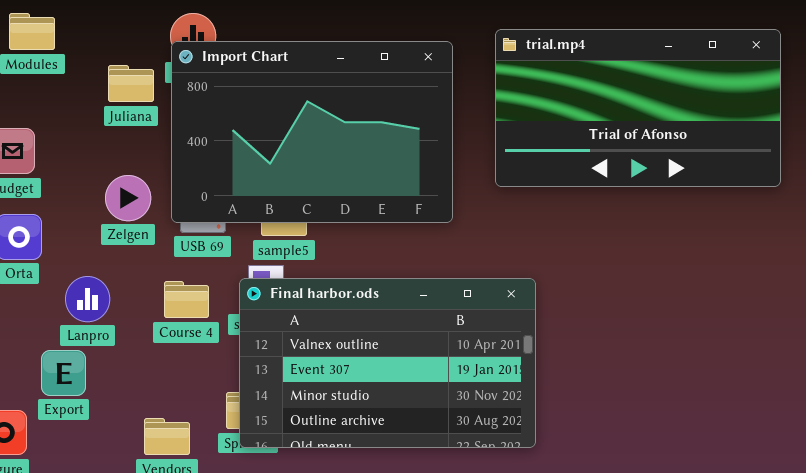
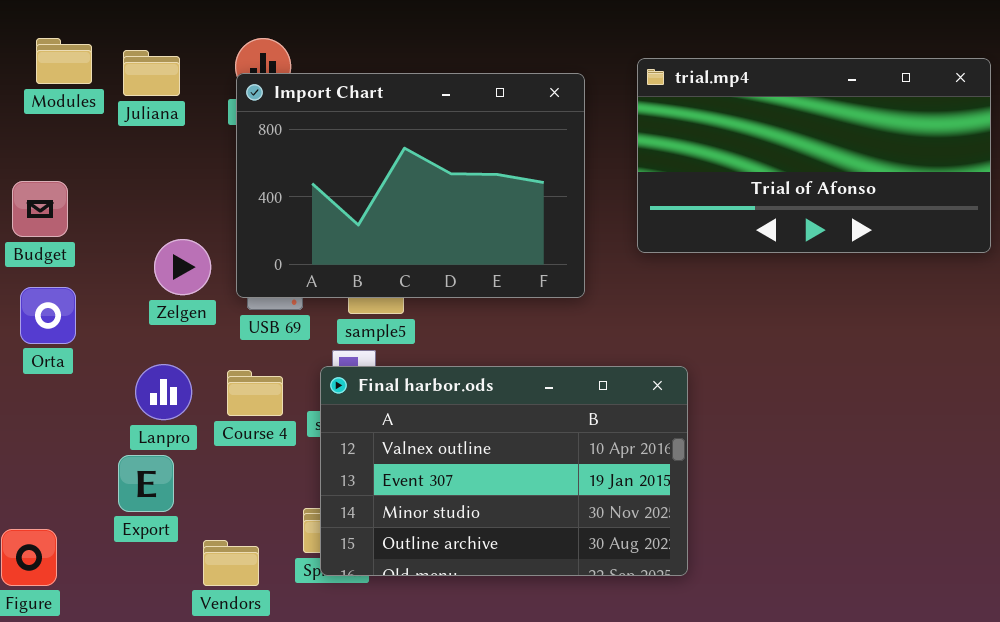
Juliana: [108,65,154,102] -> [123,50,180,96], moved
Lanpro: [65,276,110,322] -> [135,364,192,420], moved
Export: [41,350,86,396] -> [118,455,174,512], moved

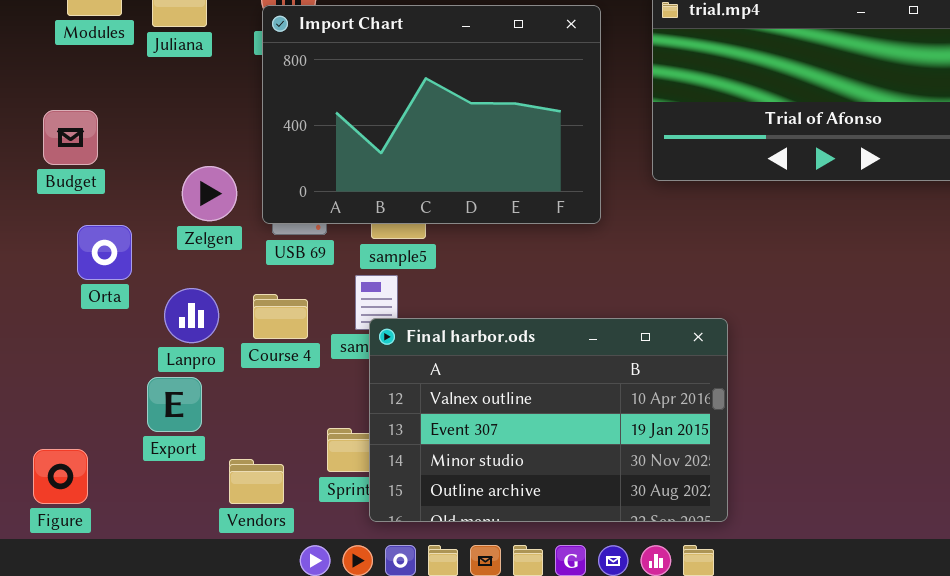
Orta: [20,287,76,344] -> [77,225,132,280], moved
Final harbor.ods: [320,366,688,576] -> [369,318,728,522], moved

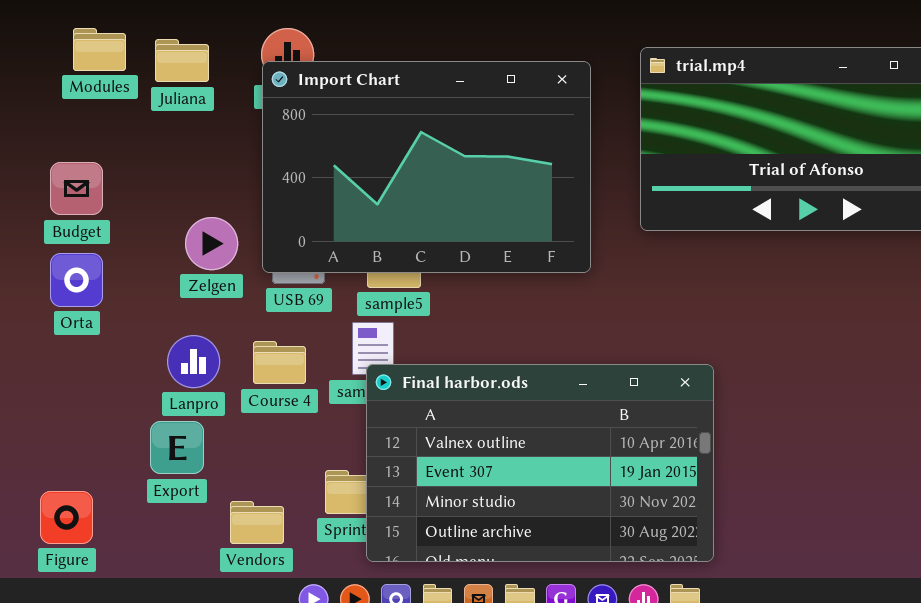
Orta: [77,225,132,280] -> [50,253,103,307], moved

